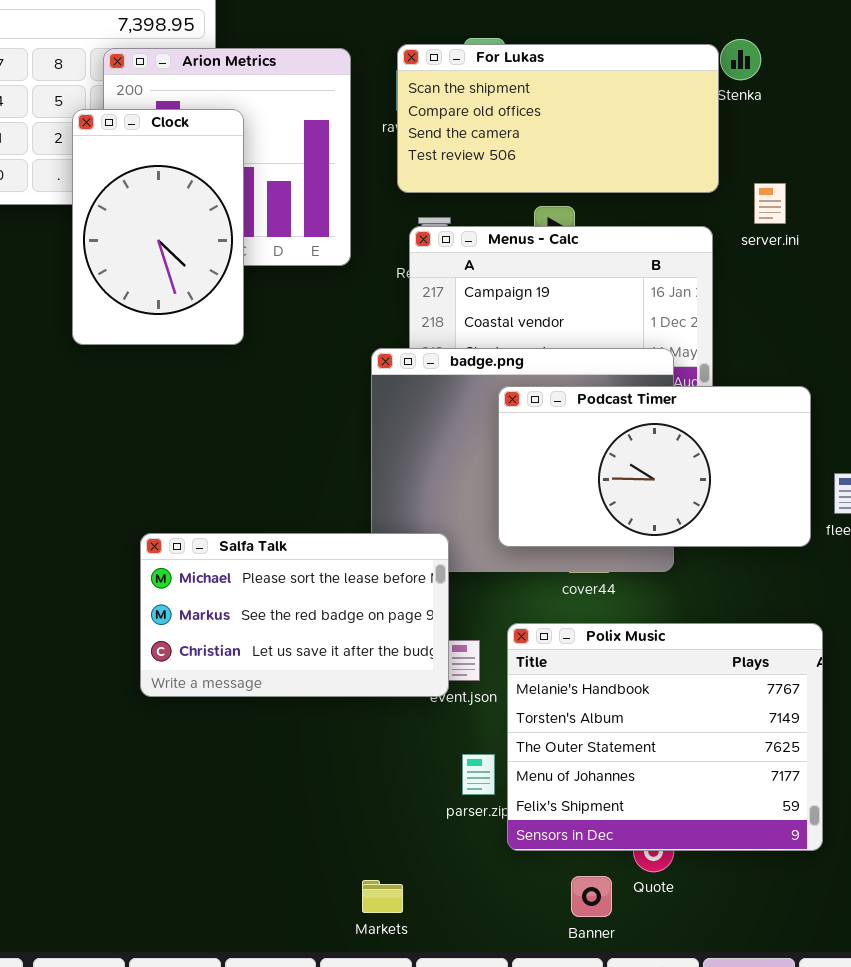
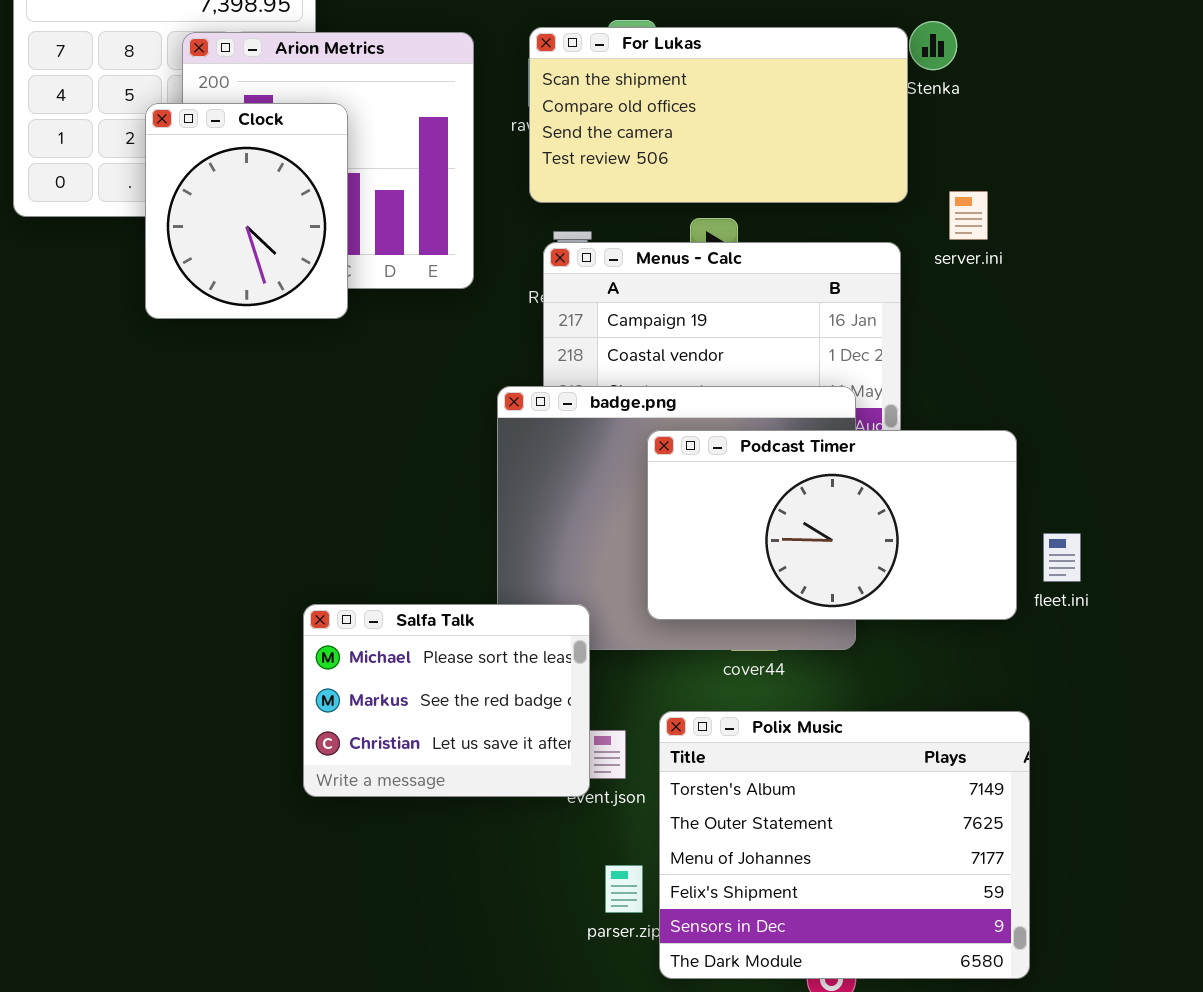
Clock: [72,109,244,345] -> [145,103,348,319], resized
Salfa Talk: [140,533,449,697] -> [303,604,590,797], resized
Polix Music: [507,623,823,851] -> [659,711,1030,979], scrolled down 1 row

